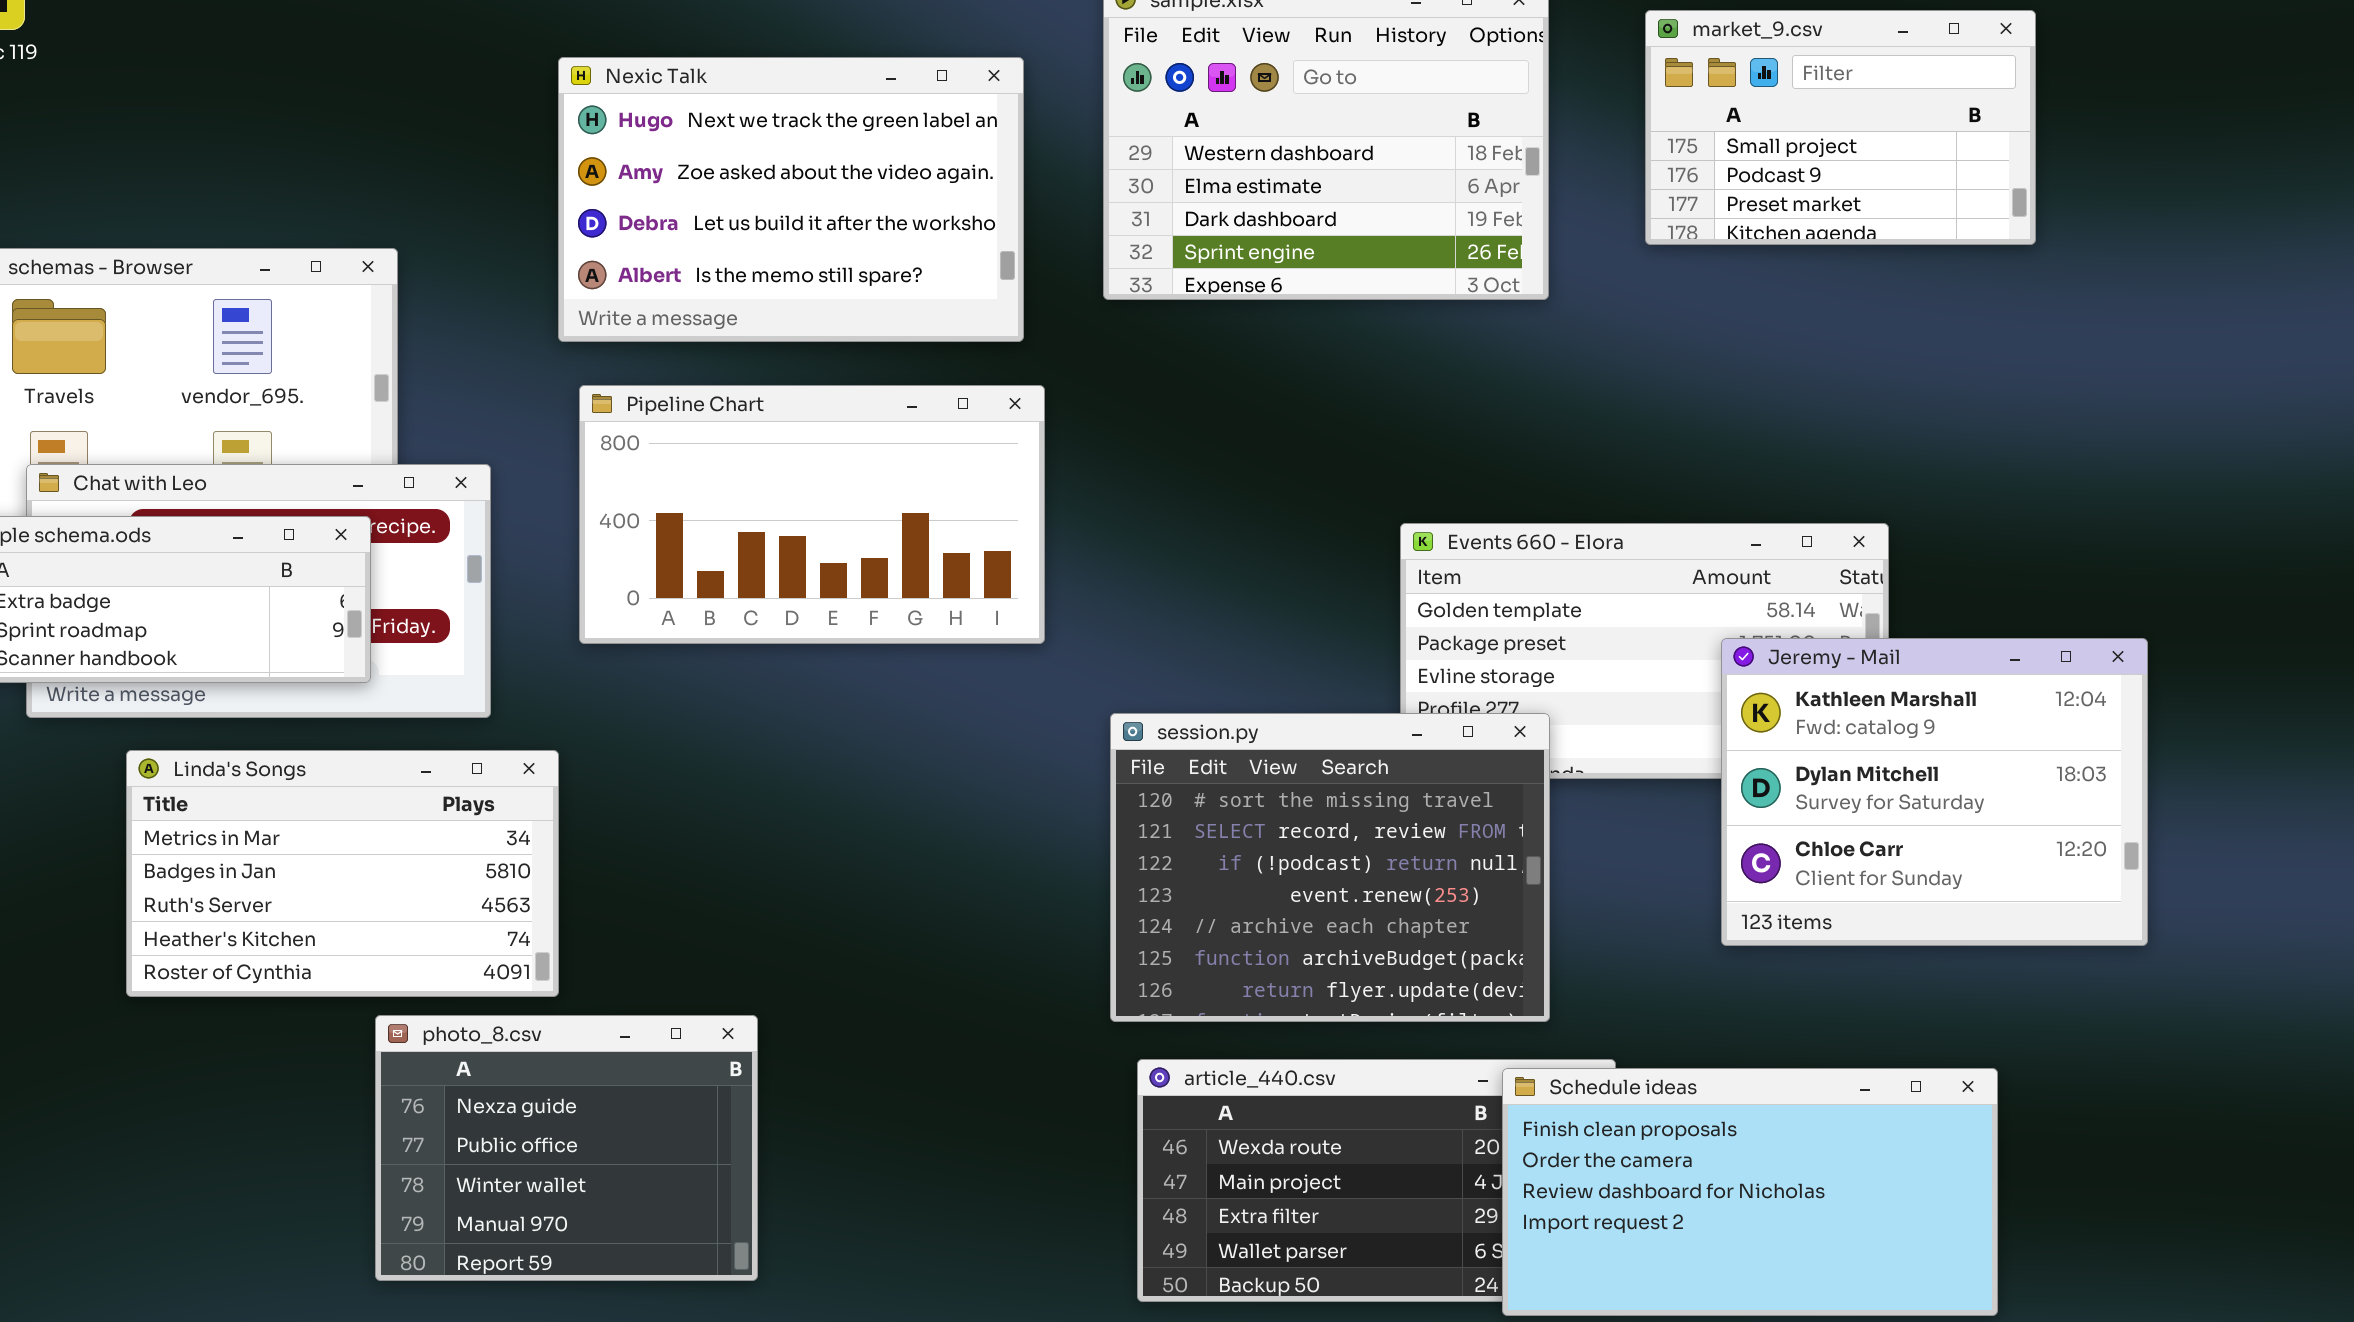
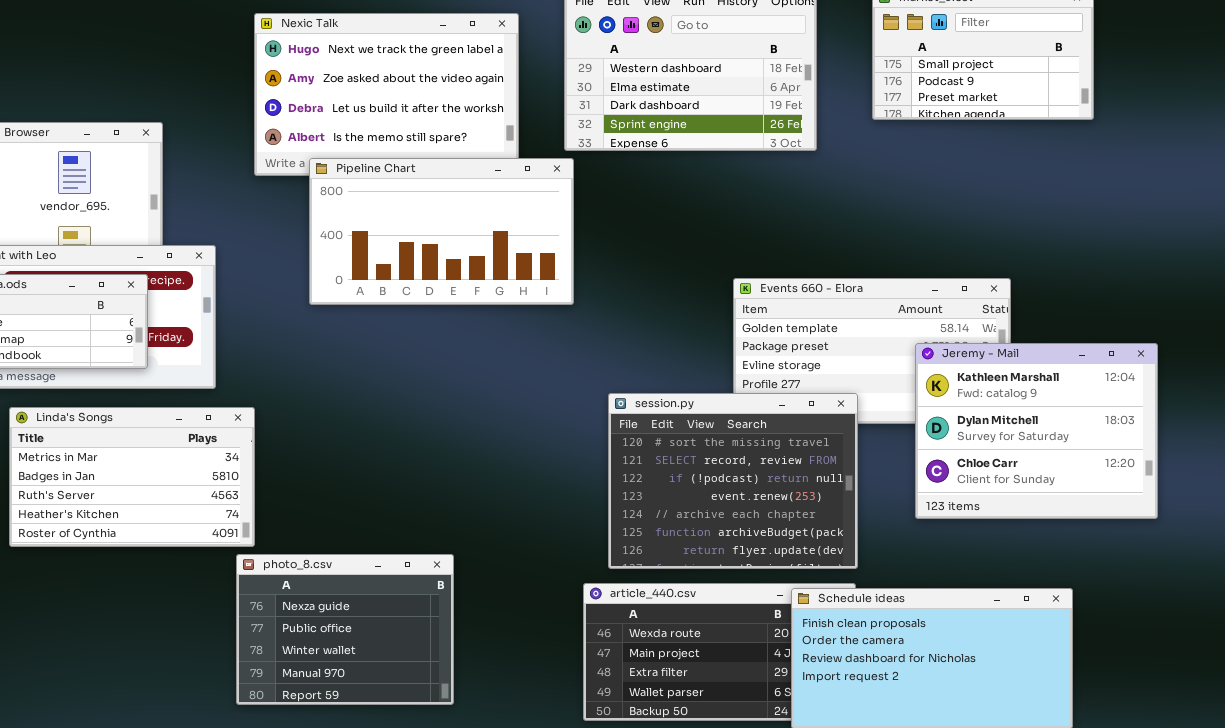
Pipeline Chart: [579,385,1045,644] -> [309,158,574,305], moved
session.py: [1110,713,1550,1022] -> [608,393,858,569], moved
photo_8.csv: [375,1015,758,1281] -> [236,554,454,705], moved

